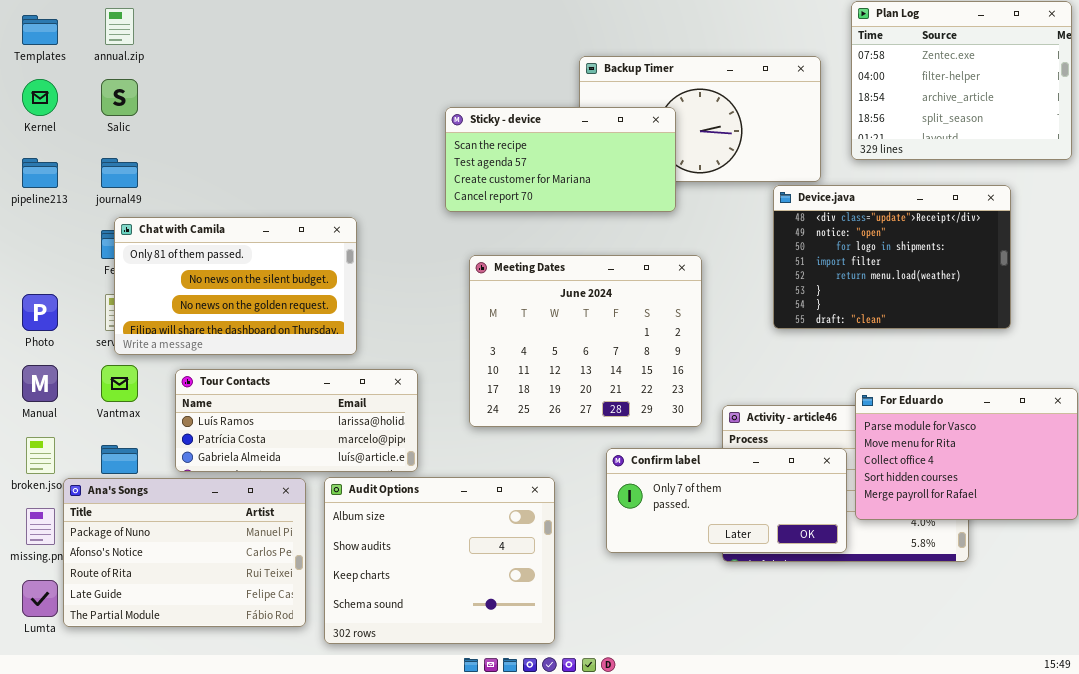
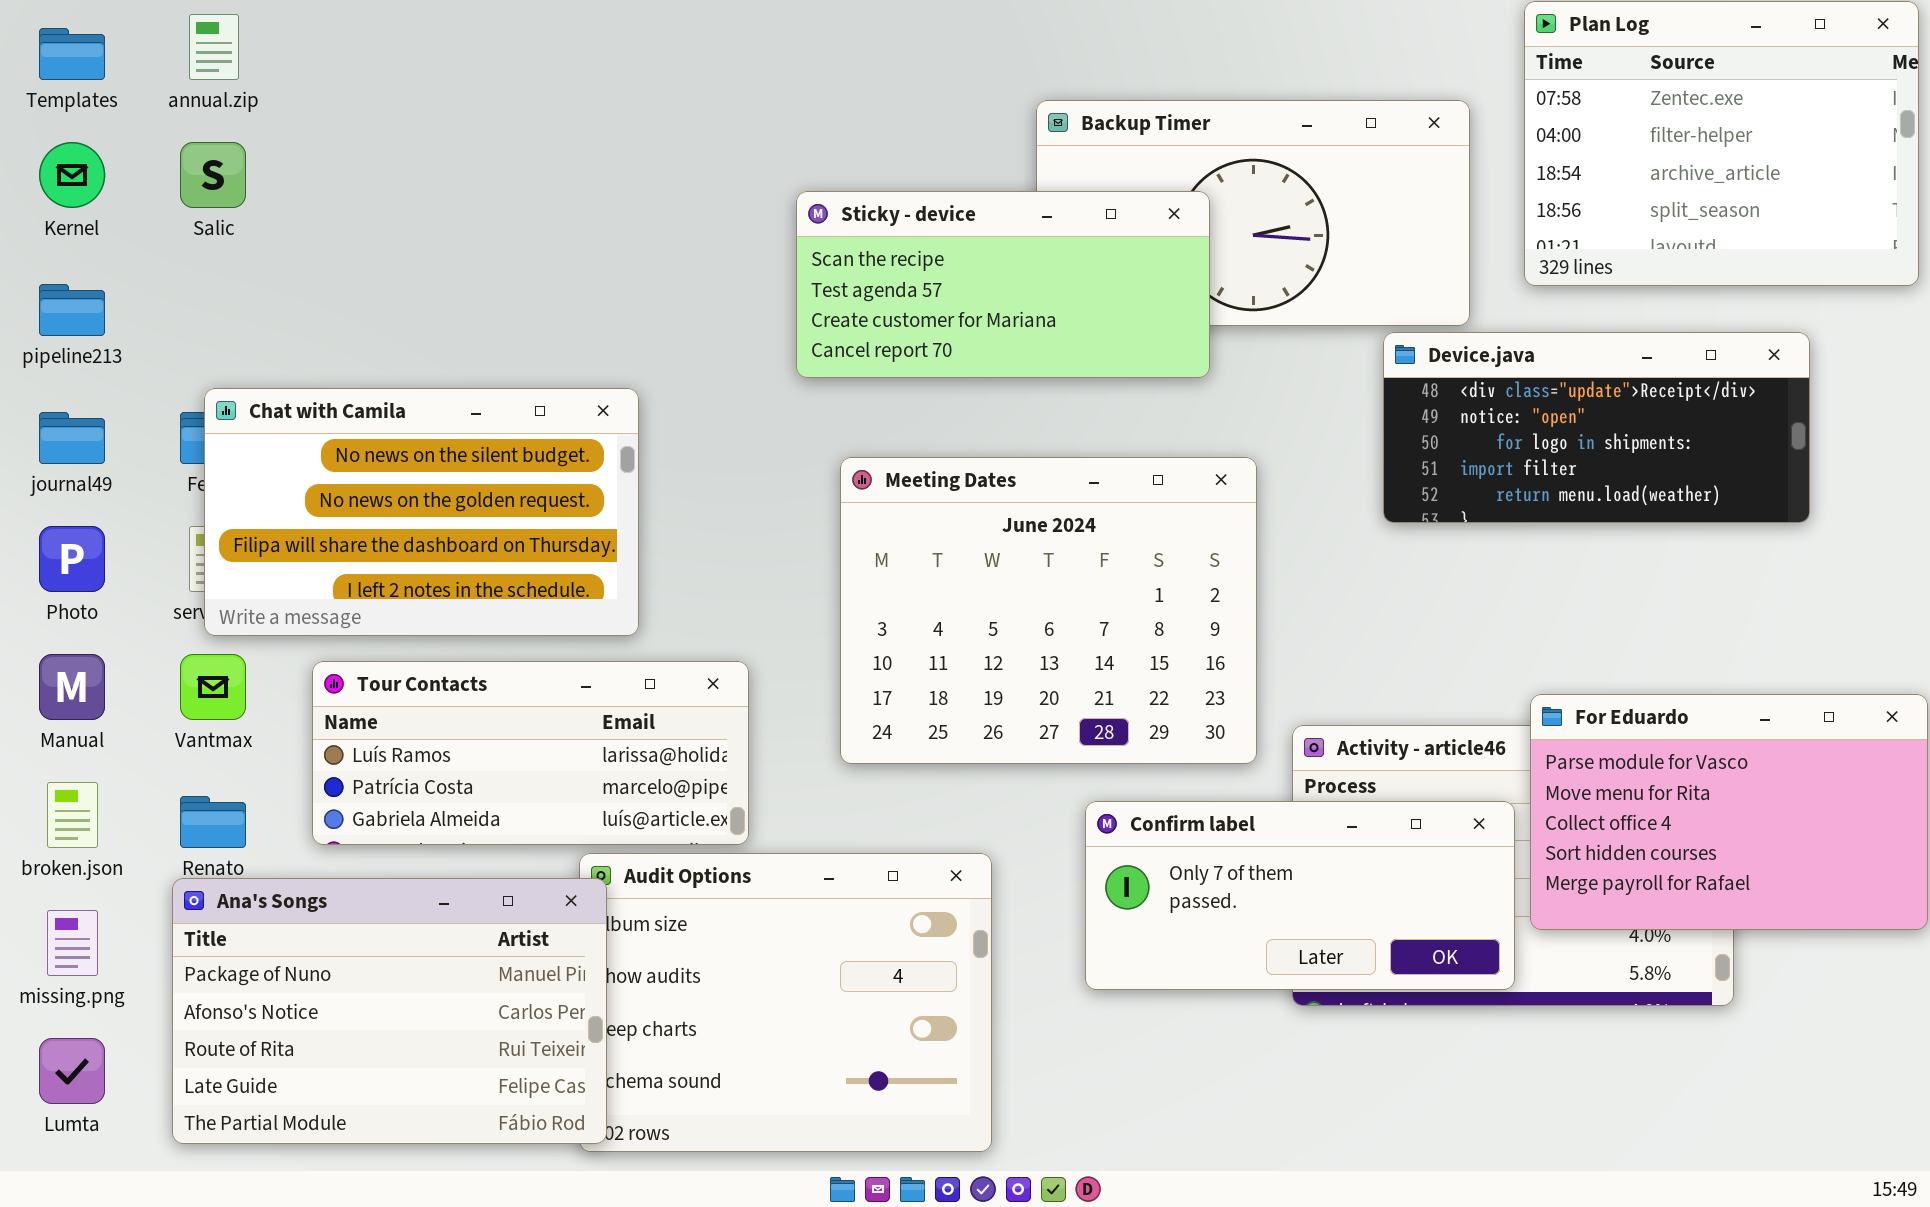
journal49: [101,158,138,188] -> [39,412,105,464], moved
Device.java: [773,185,1011,329] -> [1383,332,1810,523], resized
Chat with Camila: [114,217,357,355] -> [204,388,639,636], scrolled down 1 row
Ana's Songs: [63,478,306,627] -> [172,878,607,1144], moved

